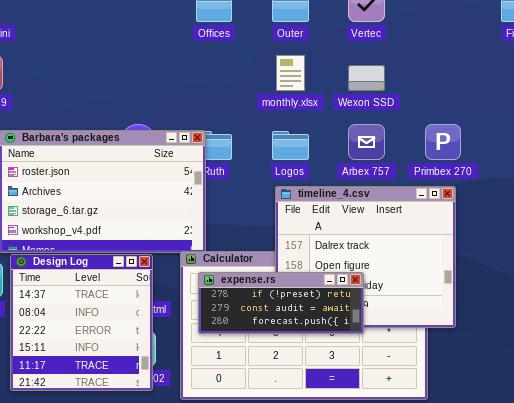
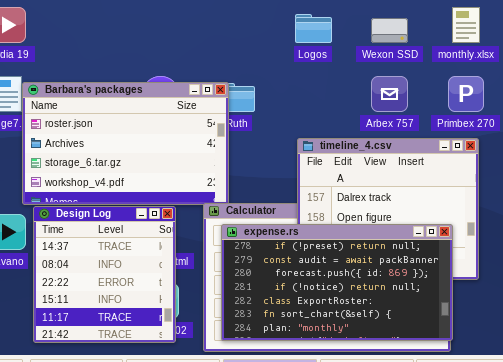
monthly.xlsx: [276,55,305,91] -> [452,7,480,43], moved
Logos: [272,131,309,160] -> [295,14,332,43], moved
expense.rs: [198,272,364,334] -> [221,224,453,341], resized

